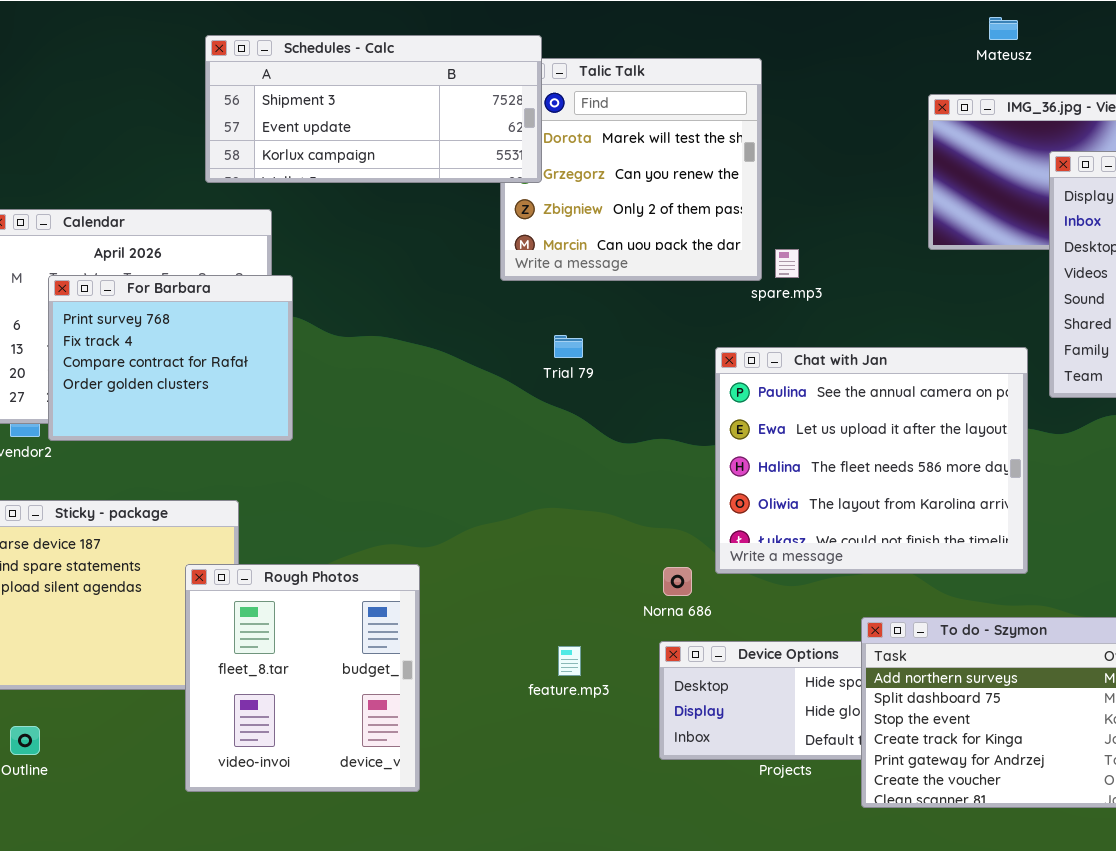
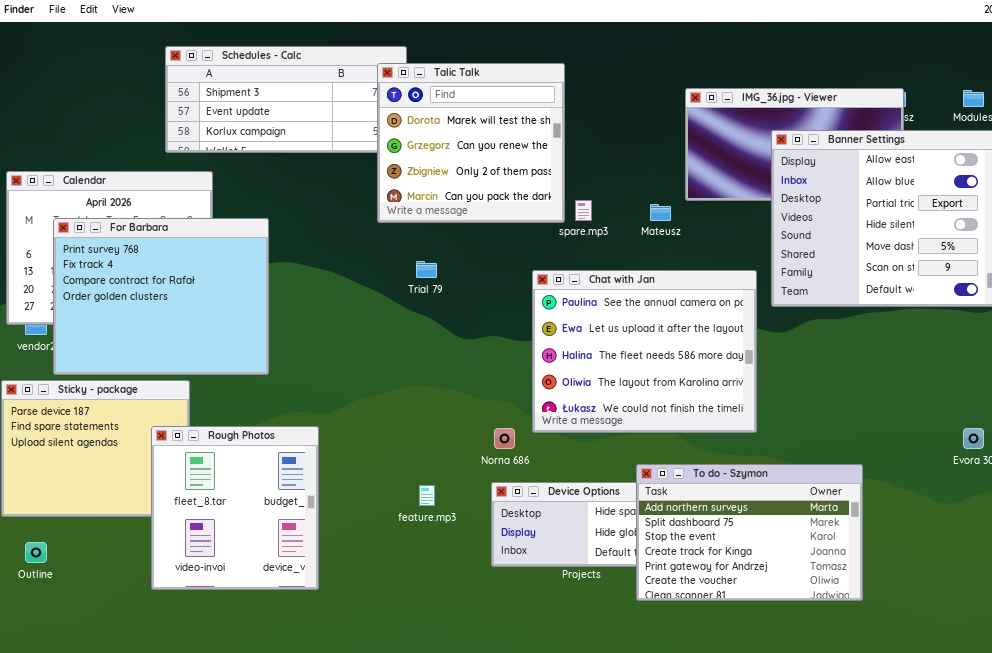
Mateusz: [989,17,1018,40] -> [650,204,671,221], moved
Talic Talk: [500,58,762,281] -> [377,63,565,223], raised
For Barbara: [48,275,293,441] -> [53,218,269,375], resized

